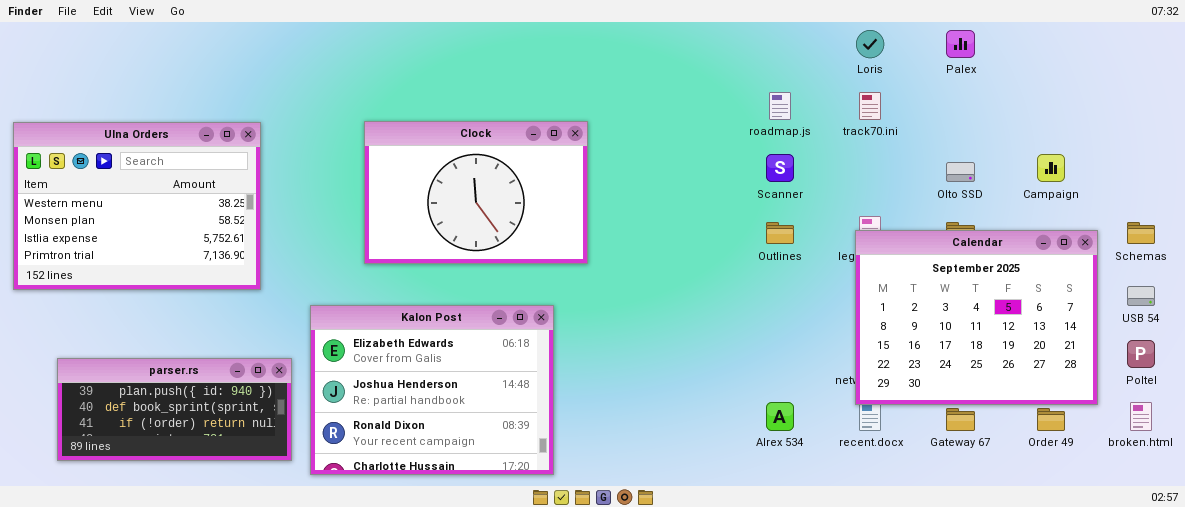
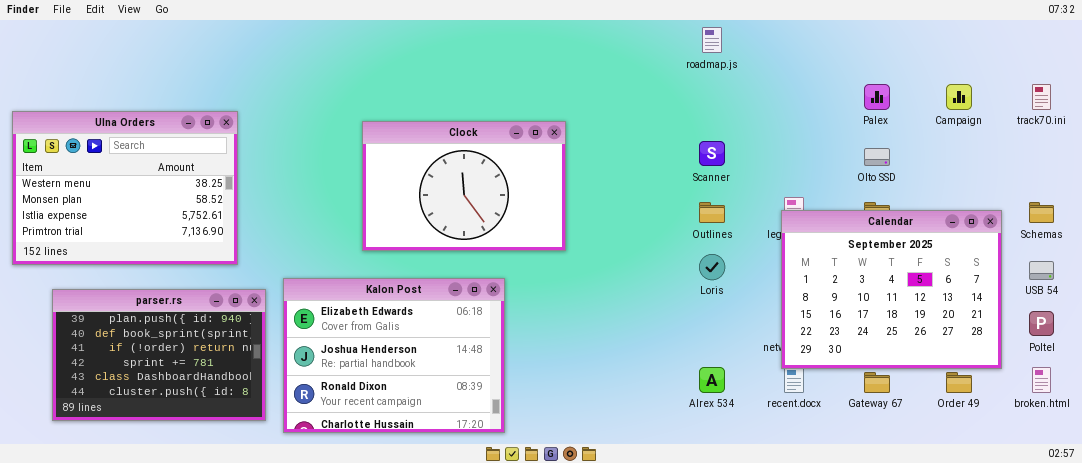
Loris: [856,30,884,58] -> [699,254,725,280], moved
Palex: [946,30,975,58] -> [864,84,890,110], moved
roadmap.js: [769,92,791,120] -> [702,27,722,53], moved
track70.ini: [859,92,881,120] -> [1032,84,1051,110], moved
Clock: [364,121,588,264] -> [362,121,566,251], moved
Campaign: [1037,154,1065,182] -> [946,84,972,110], moved
parser.rs: [57,358,292,461] -> [52,289,266,421], resized

